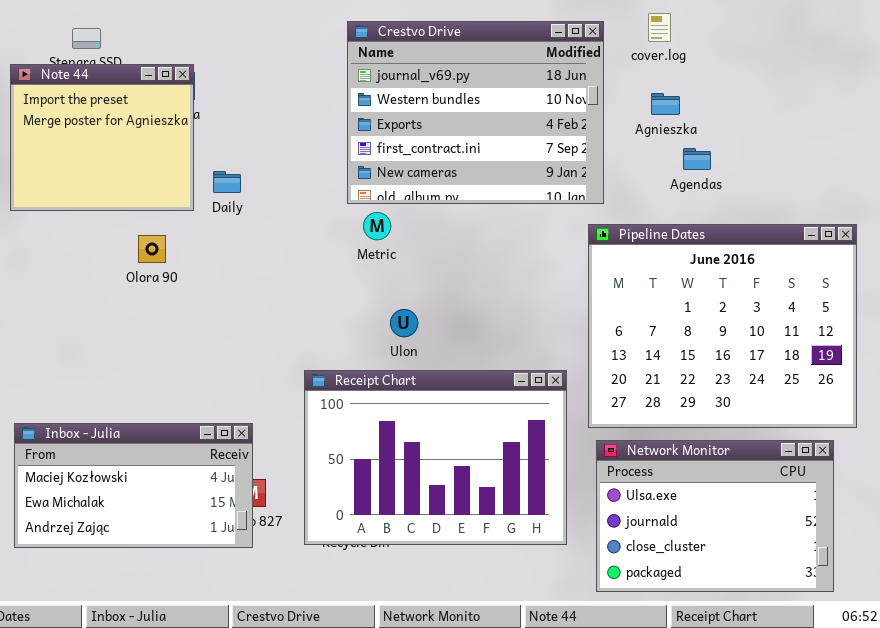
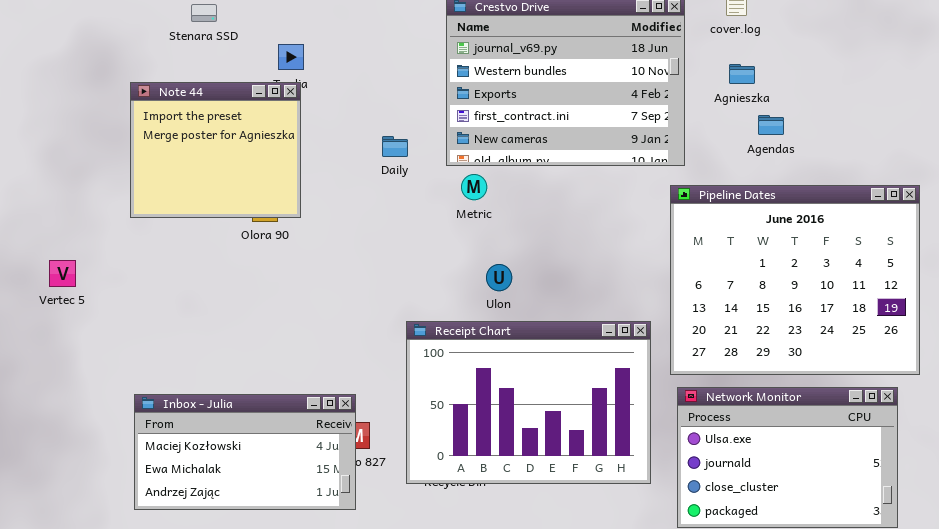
Note 44: [10,64,194,211] -> [130,82,301,218], moved
Daily: [213,171,241,193] -> [382,136,408,157], moved
Inbox - Julia: [14,423,253,548] -> [134,394,356,510], moved

